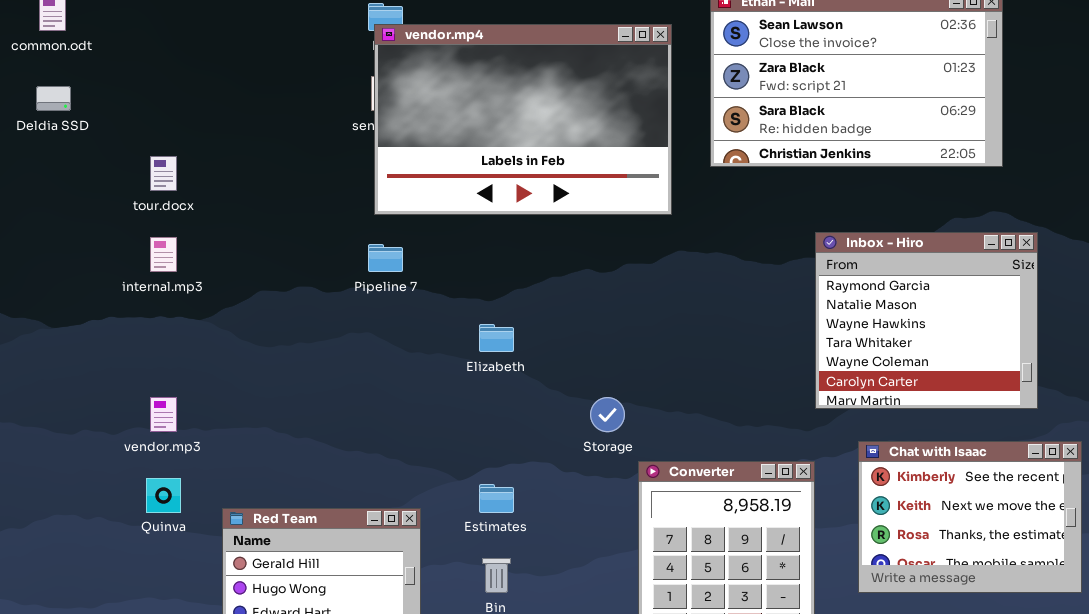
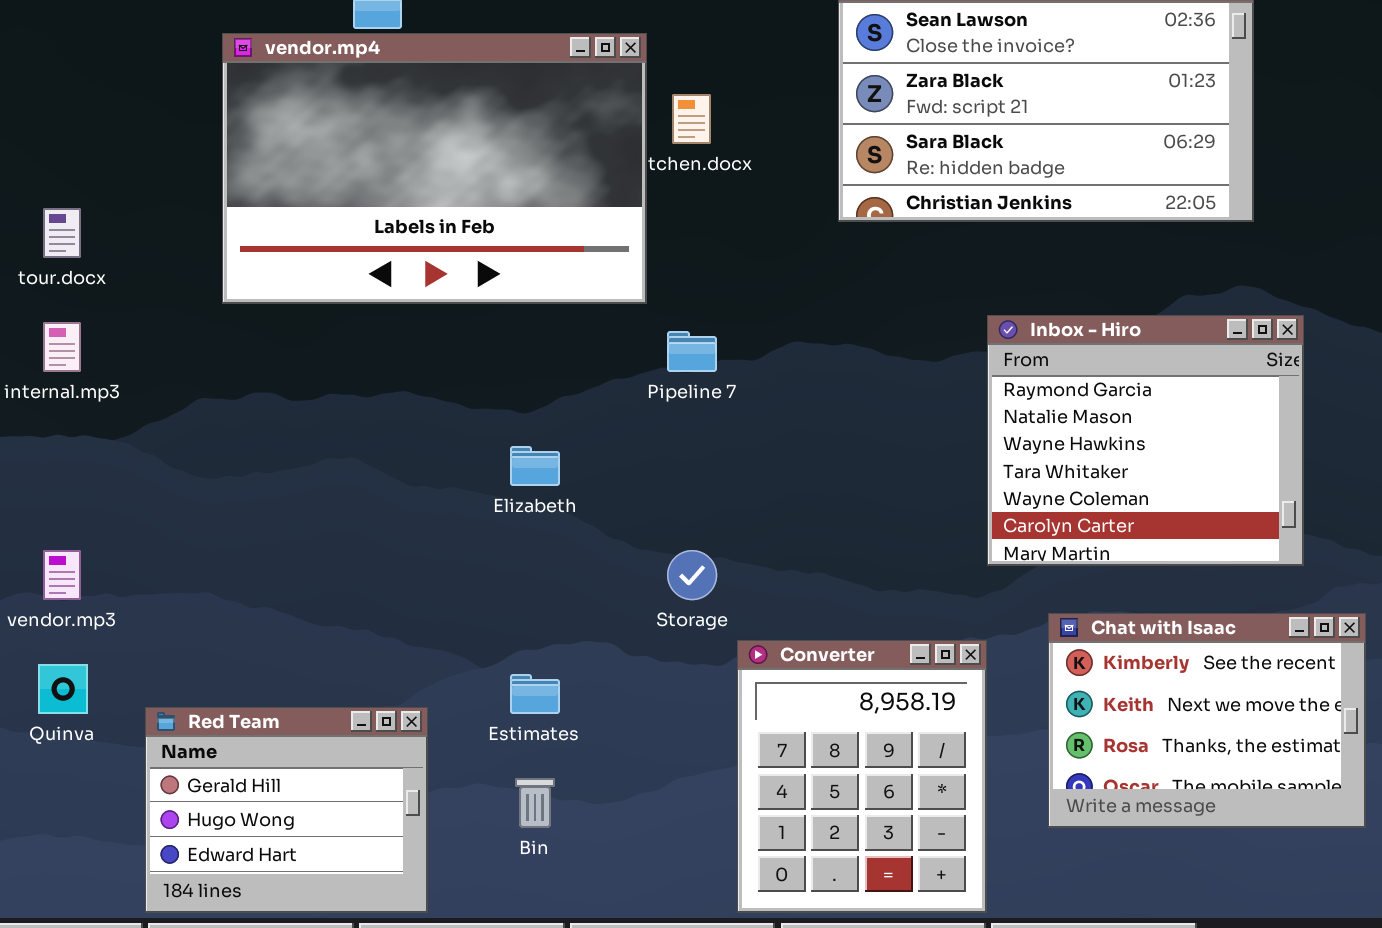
vendor.mp4: [374,24,672,215] -> [222,33,647,304], moved
Pipeline 7: [368,244,403,272] -> [667,331,717,372], moved

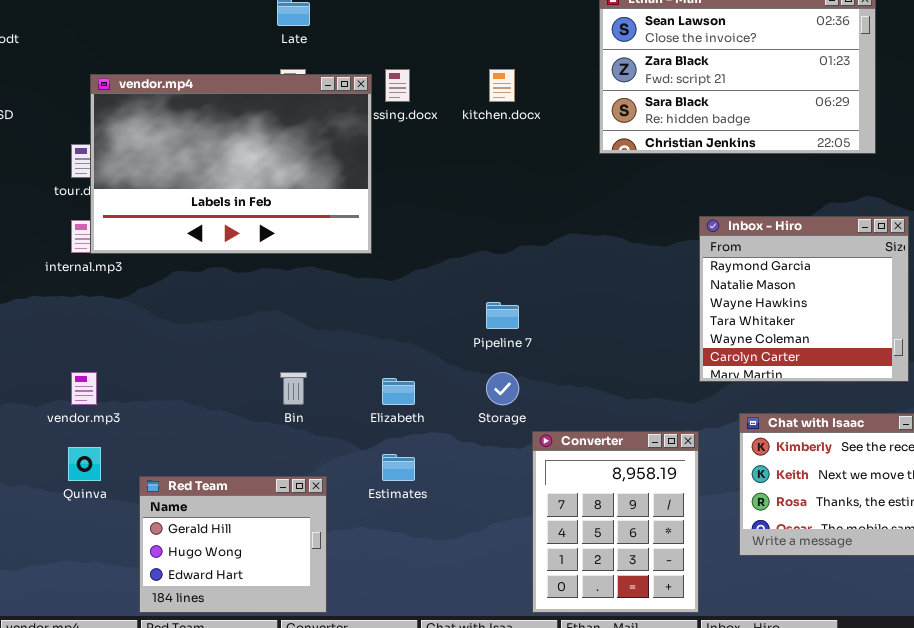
vendor.mp4: [222,33,647,304] -> [90,74,372,254], moved
Pipeline 7: [667,331,717,372] -> [486,302,519,329], moved
Elizabeth: [510,446,560,486] -> [382,378,415,405], moved
Bin: [515,778,555,828] -> [280,372,307,405], moved

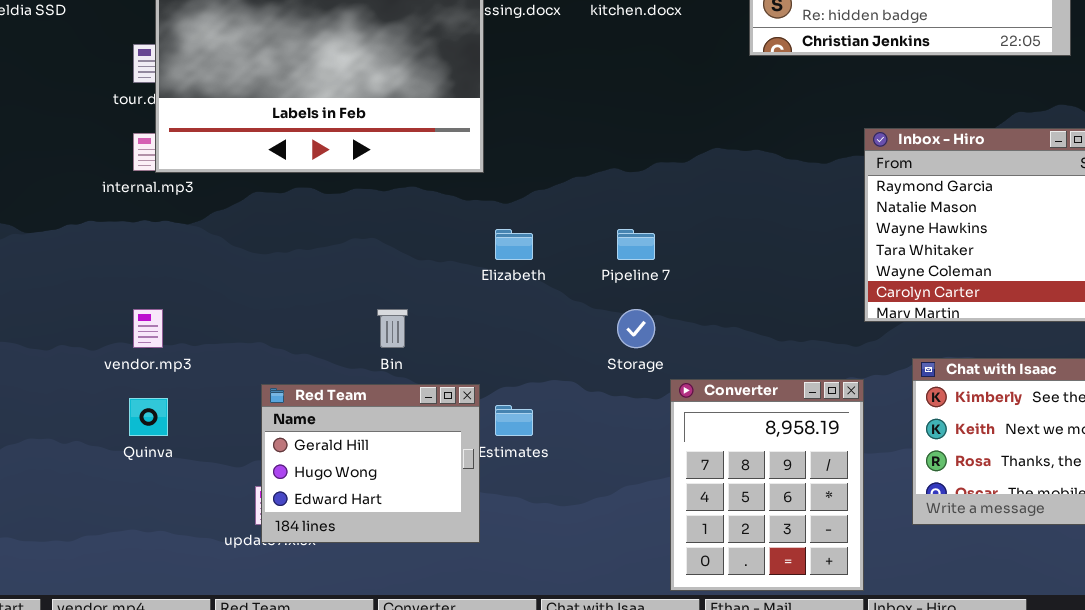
Elizabeth: [382,378,415,405] -> [495,229,533,260], moved
Red Team: [139,476,327,613] -> [261,384,480,543], moved

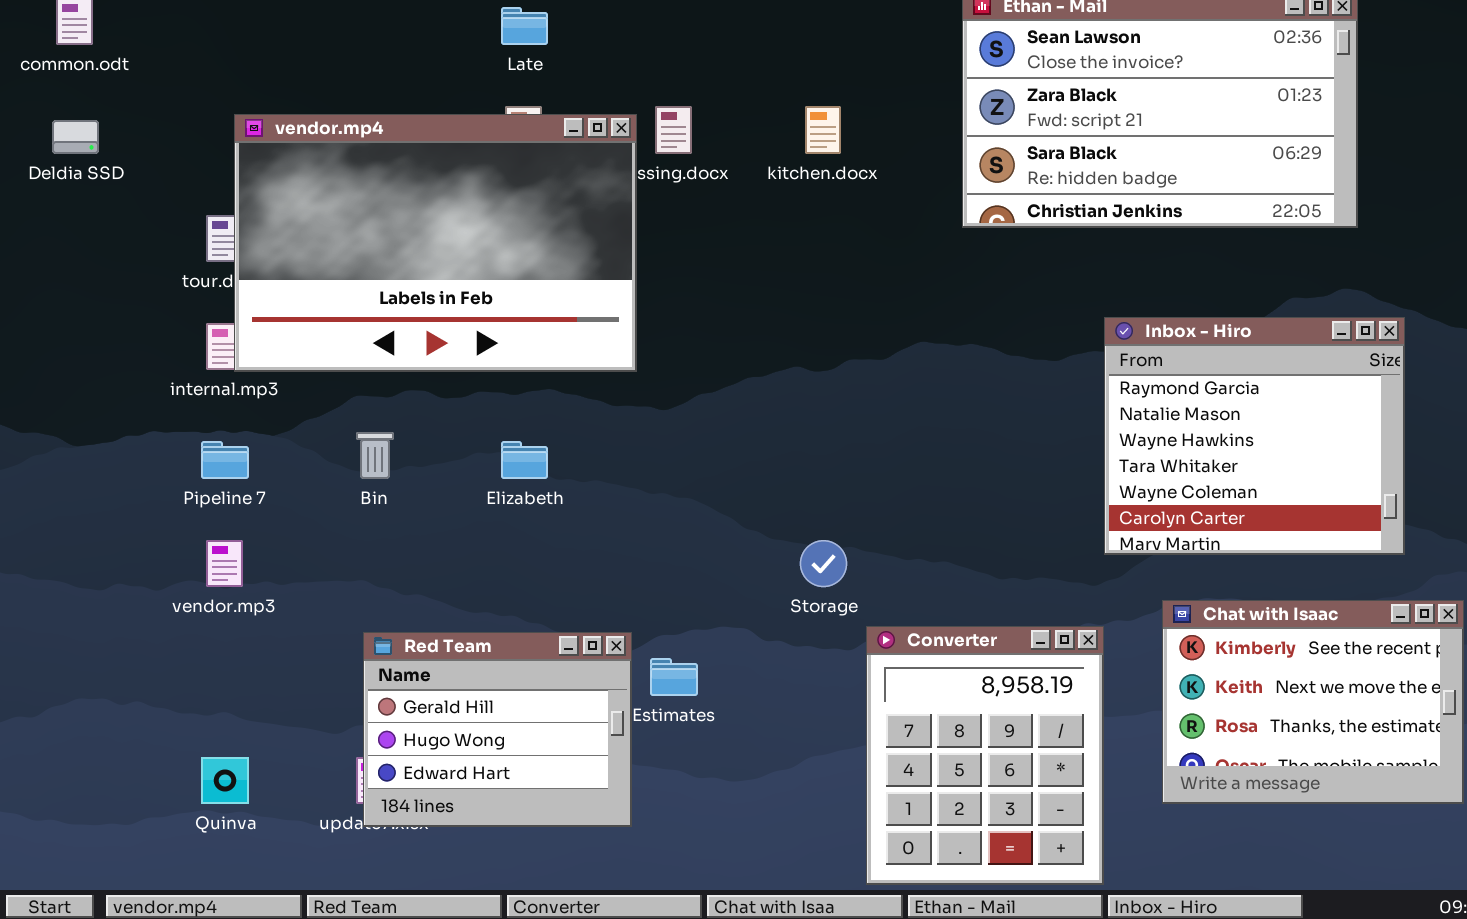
Elizabeth: [495,229,533,260] -> [501,441,548,479], moved
Pipeline 7: [617,229,655,260] -> [201,441,249,479], moved
Bin: [377,309,408,348] -> [356,432,394,479], moved
Quinva: [129,398,168,436] -> [201,757,249,804], moved

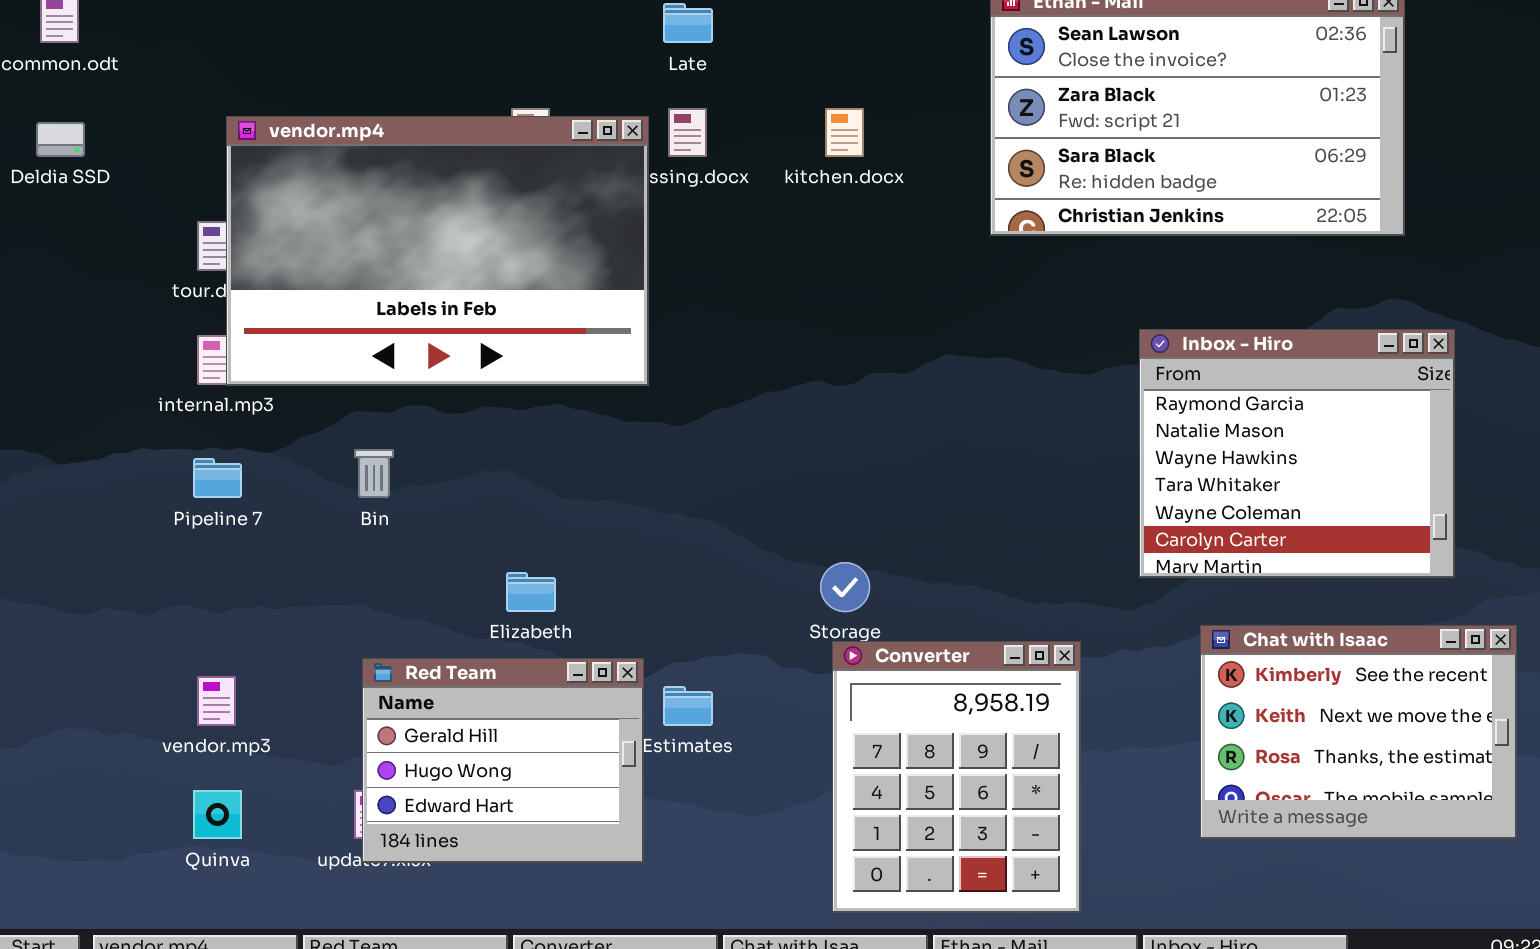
Late: [501,7,548,45] -> [663,3,713,43], moved
Elizabeth: [501,441,548,479] -> [506,572,556,612], moved
vendor.mp3: [206,540,243,587] -> [197,676,236,726], moved
Converter: [866,626,1104,885] -> [832,641,1081,913], moved

